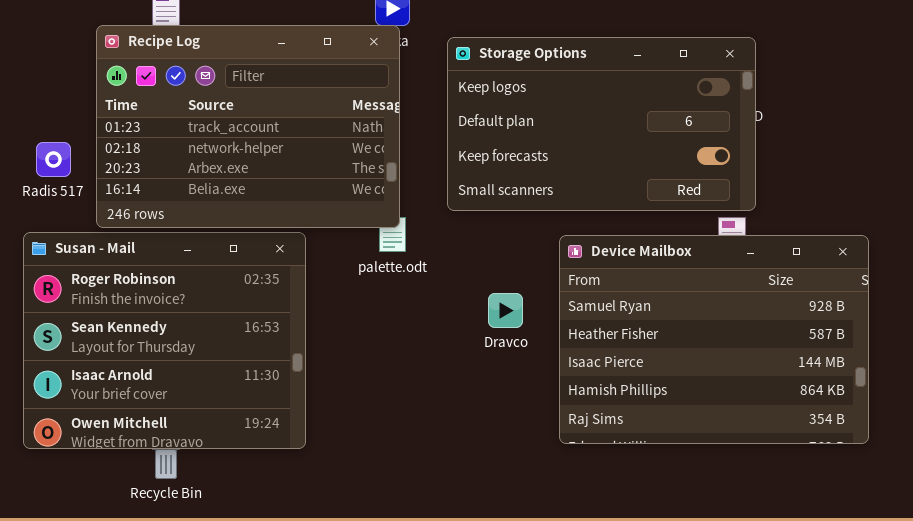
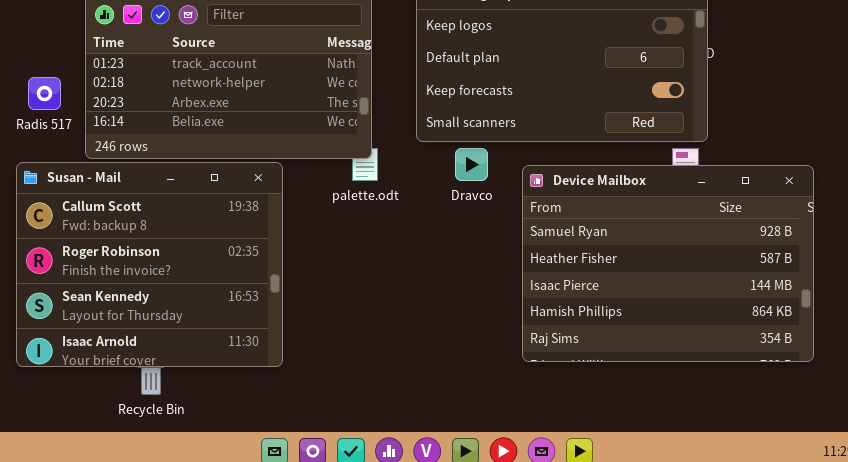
Susan - Mail: [23,232,306,449] -> [16,162,283,367], scrolled up 1 row
Dravco: [488,293,523,328] -> [455,148,488,181], moved

